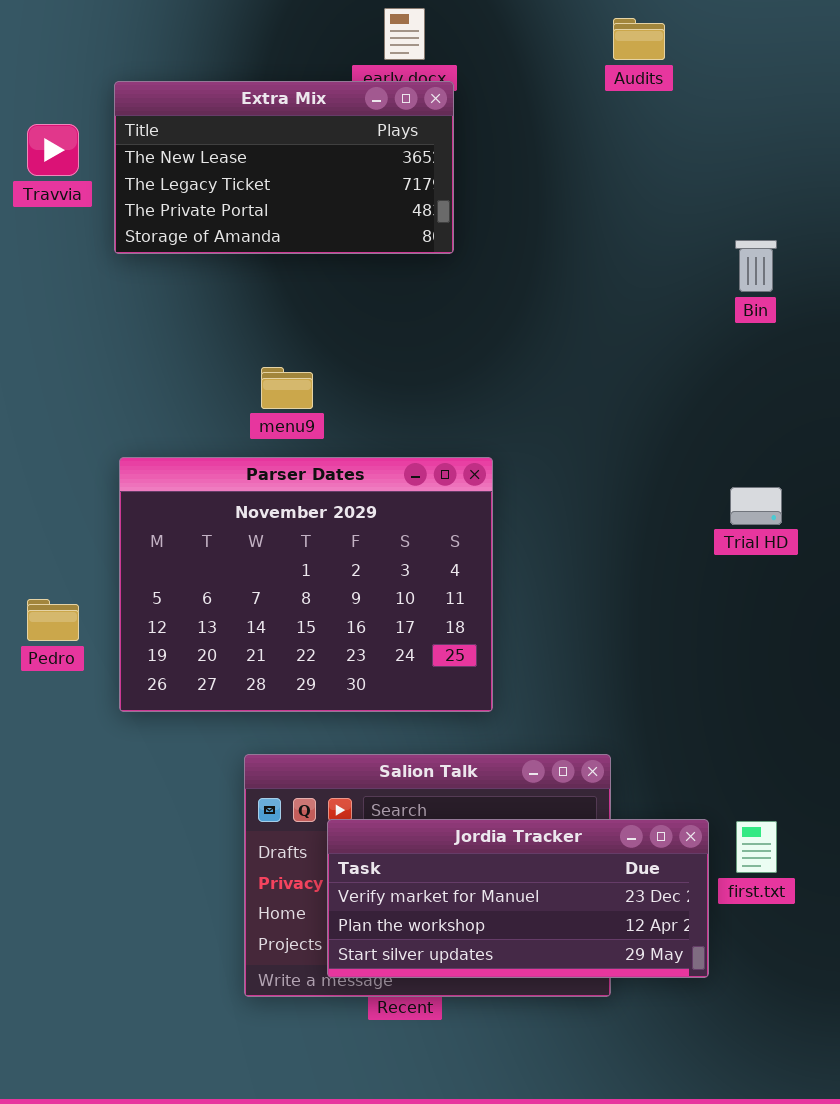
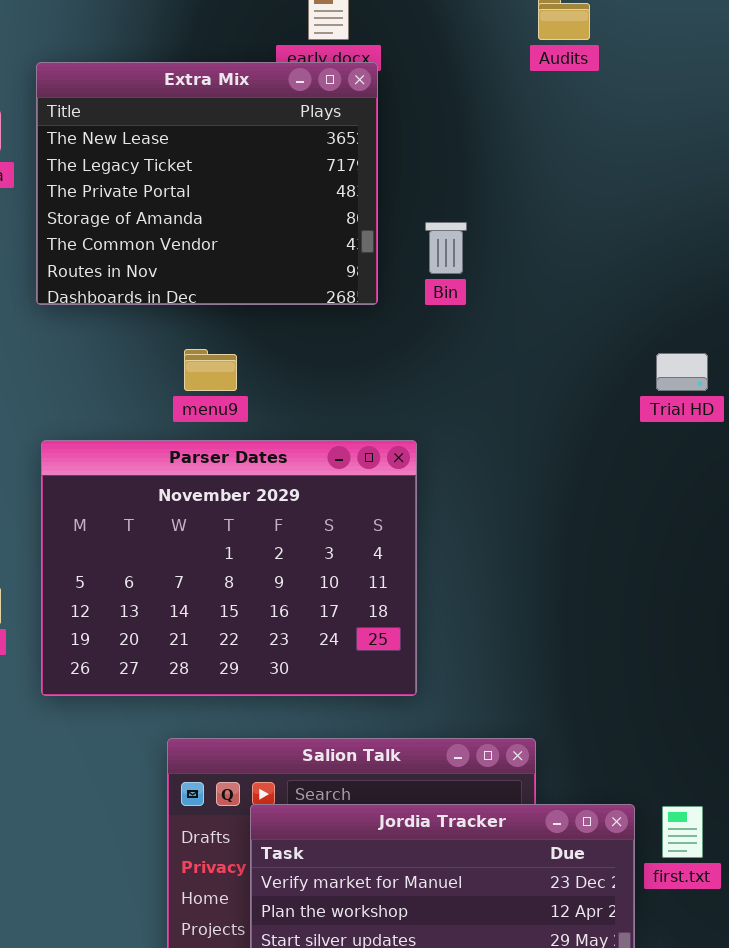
Extra Mix: [114,81,454,254] -> [36,62,378,305], resized
Bin: [735,240,777,292] -> [425,222,467,274], moved
Trial HD: [730,487,782,525] -> [656,353,708,391], moved

